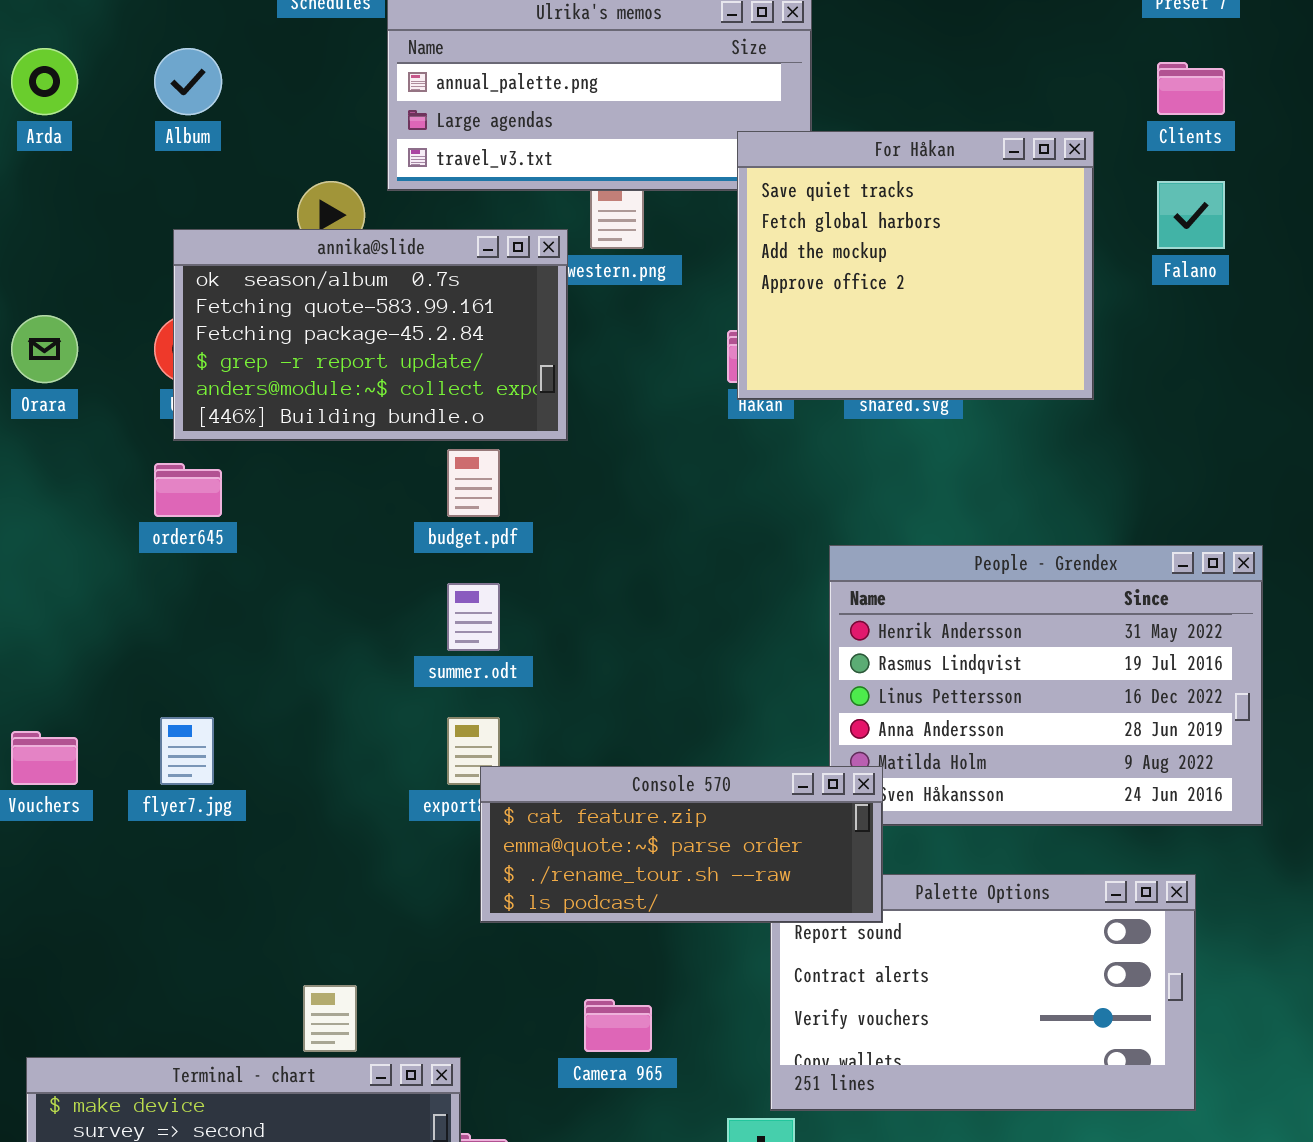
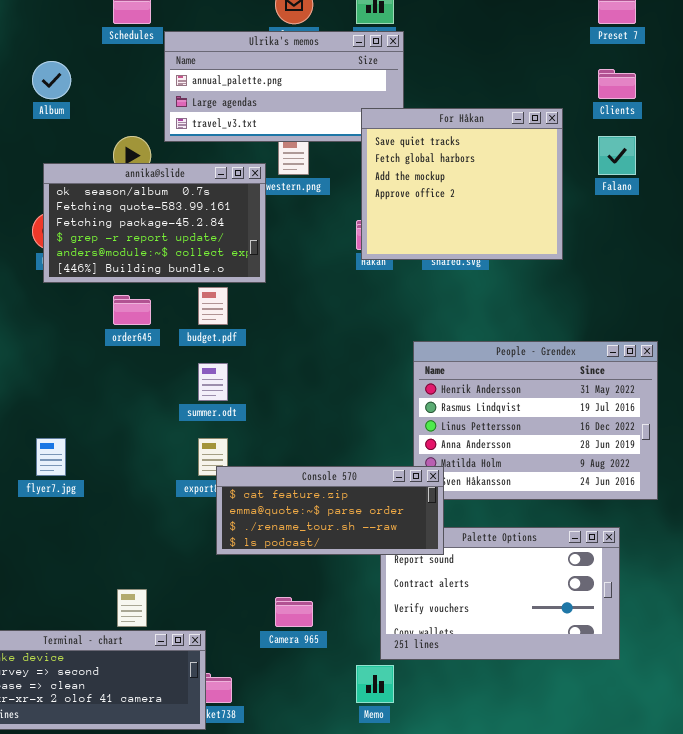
order645: [154,463,222,517] -> [113,295,151,325], moved

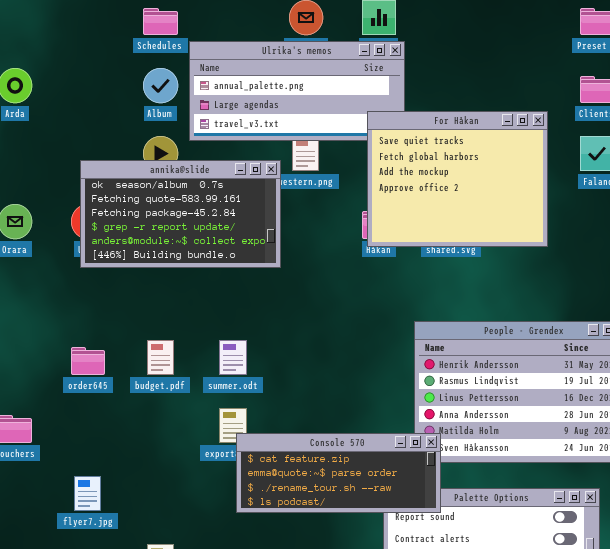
Album: [32,61,71,99] -> [143,68,178,103], moved
budget.pdf: [198,287,228,325] -> [147,340,174,375], moved
order645: [113,295,151,325] -> [71,347,105,375], moved
flyer7.jpg: [36,438,66,476] -> [74,476,101,511], moved

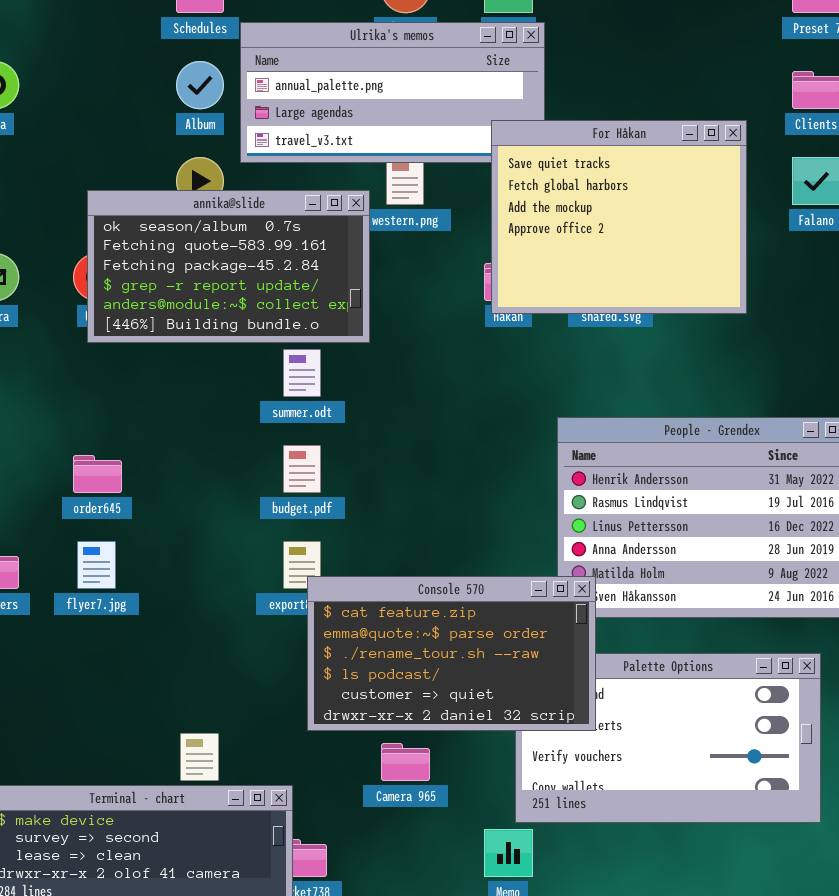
budget.pdf: [147,340,174,375] -> [283,445,321,493], moved
summer.odt: [219,340,247,375] -> [283,349,321,397], moved
Console 570: [236,433,441,513] -> [307,576,596,731], resized
flyer7.jpg: [74,476,101,511] -> [77,541,116,589], moved

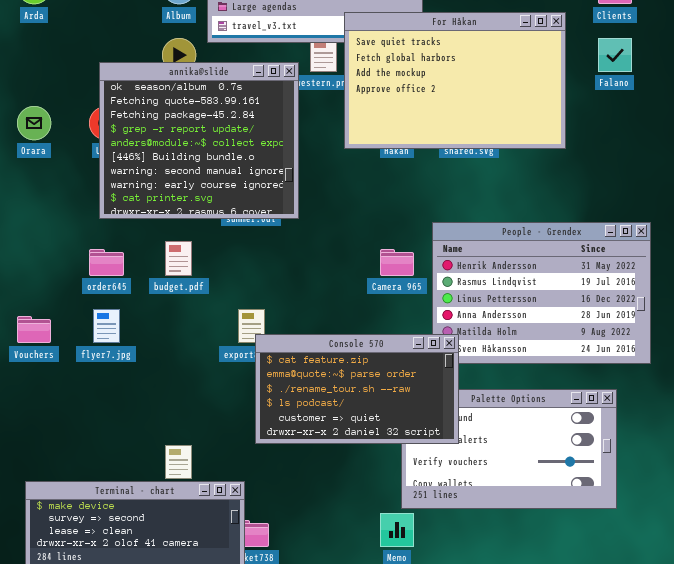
For Håkan: [491,120,747,314] -> [344,12,566,149], resized
annika@slide: [87,190,370,343] -> [99,62,299,219], resized
budget.pdf: [283,445,321,493] -> [165,241,192,276], moved
Camera 965: [381,743,430,781] -> [380,249,414,276], moved

